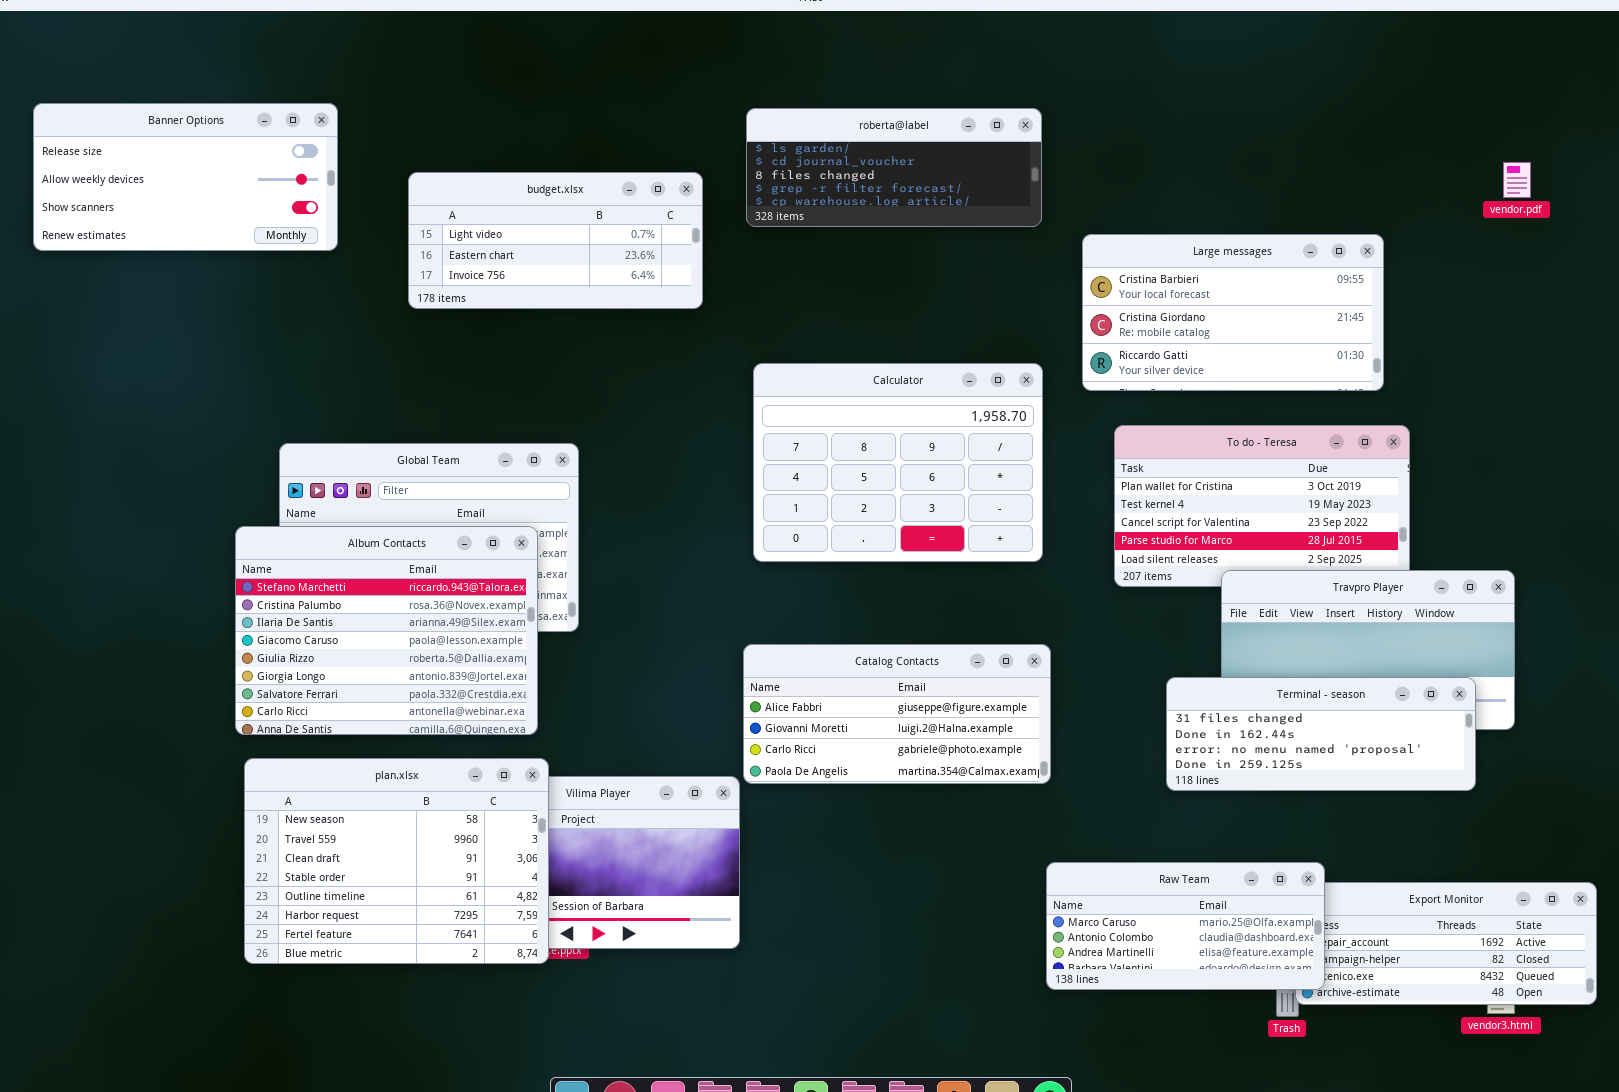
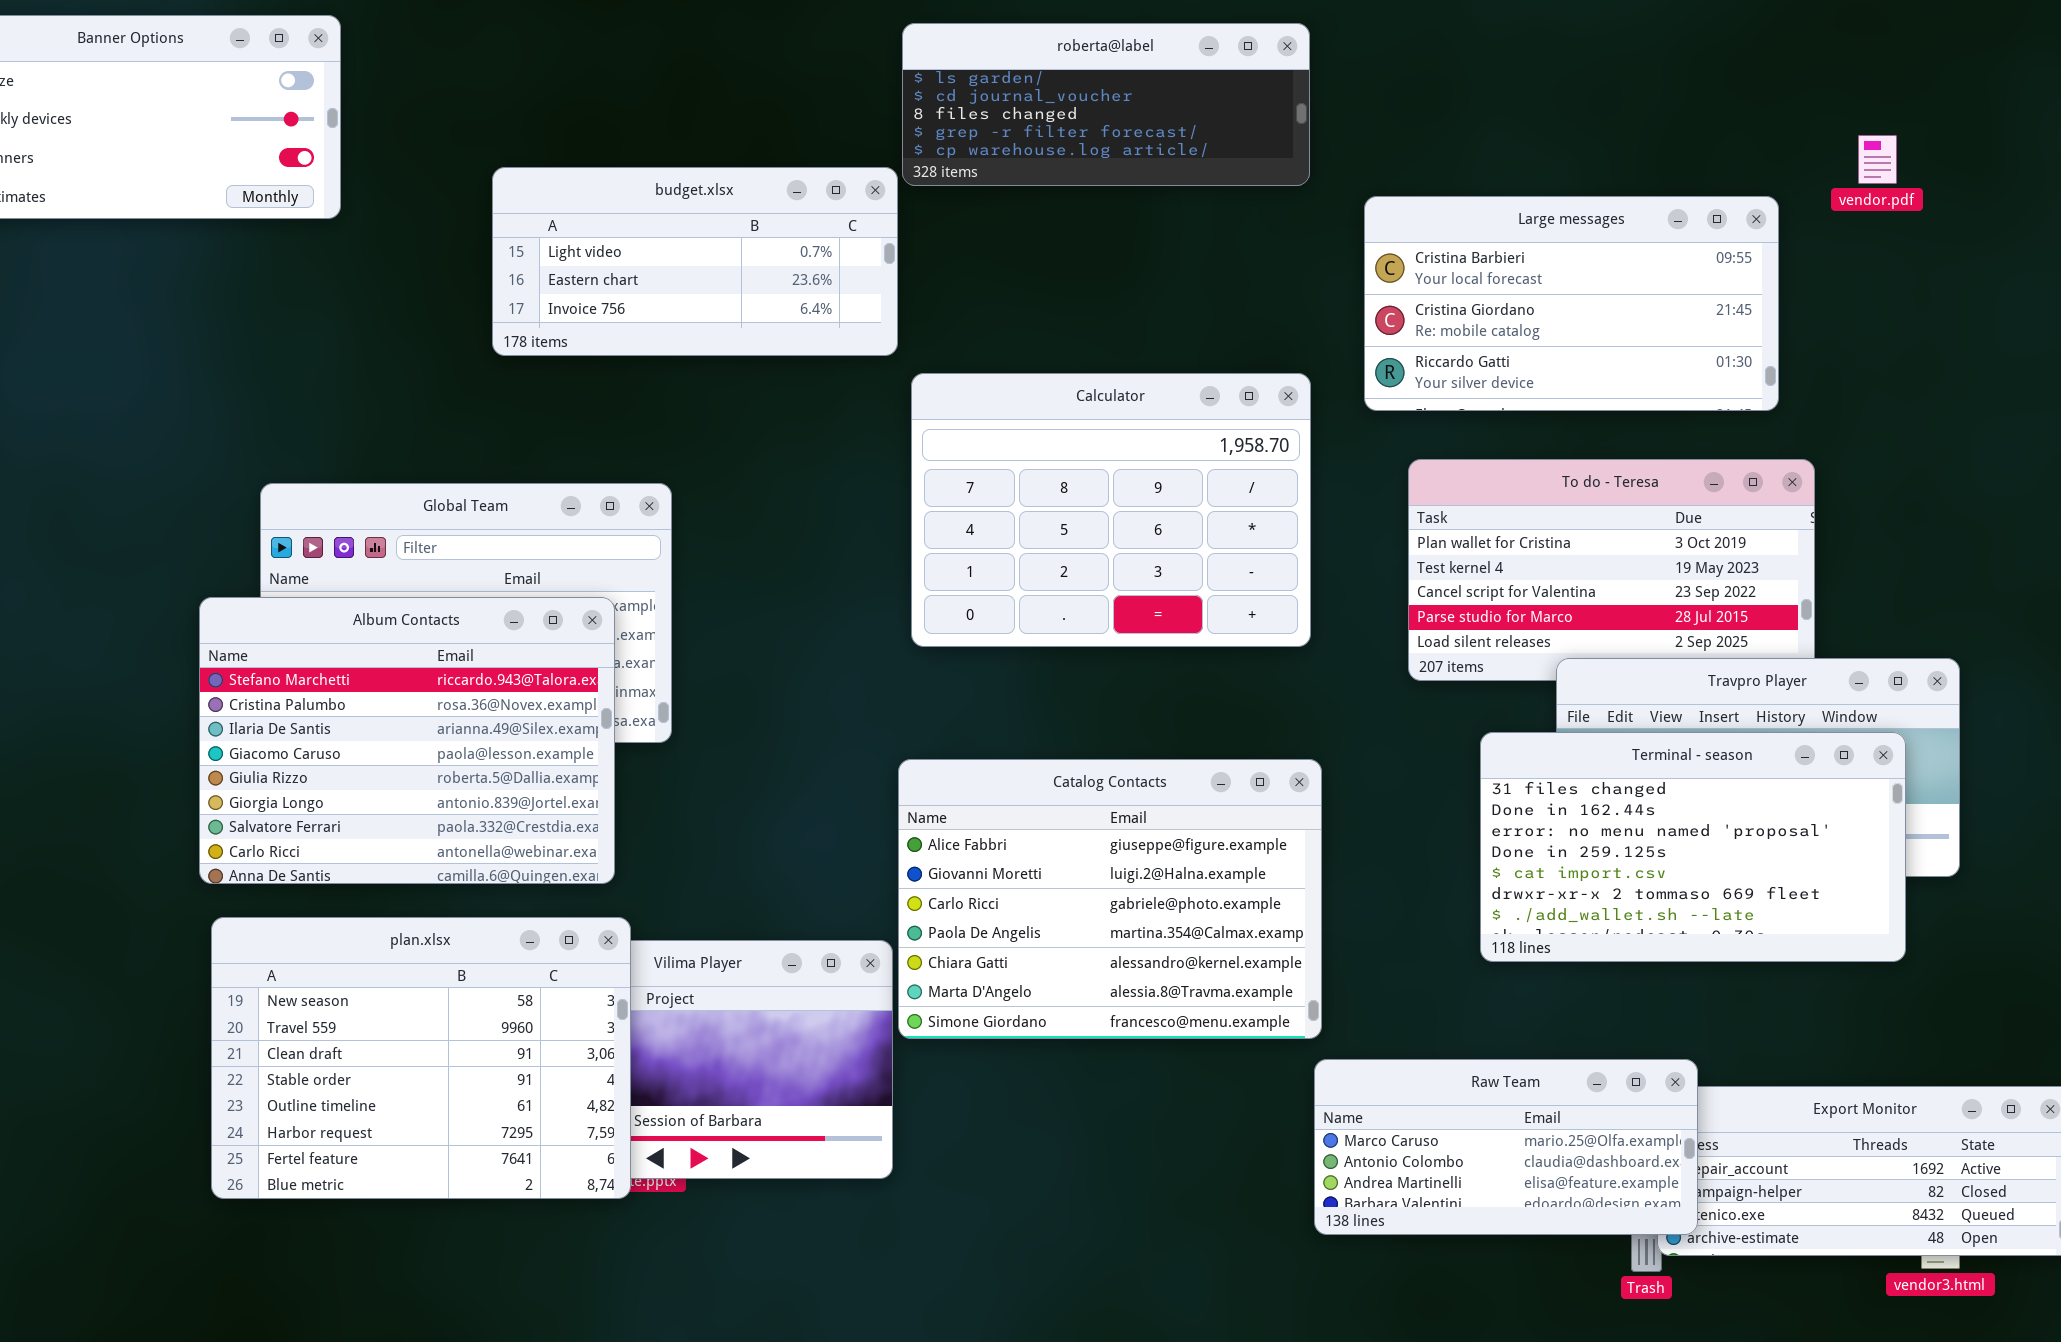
vendor.pdf: [1503,162,1531,198] -> [1858,135,1897,184], moved
budget.xlsx: [408,172,703,309] -> [492,167,898,356], moved
Catalog Contacts: [743,644,1051,784] -> [898,759,1322,1039], resized
Terminal - season: [1166,677,1476,791] -> [1480,732,1906,962], resized

